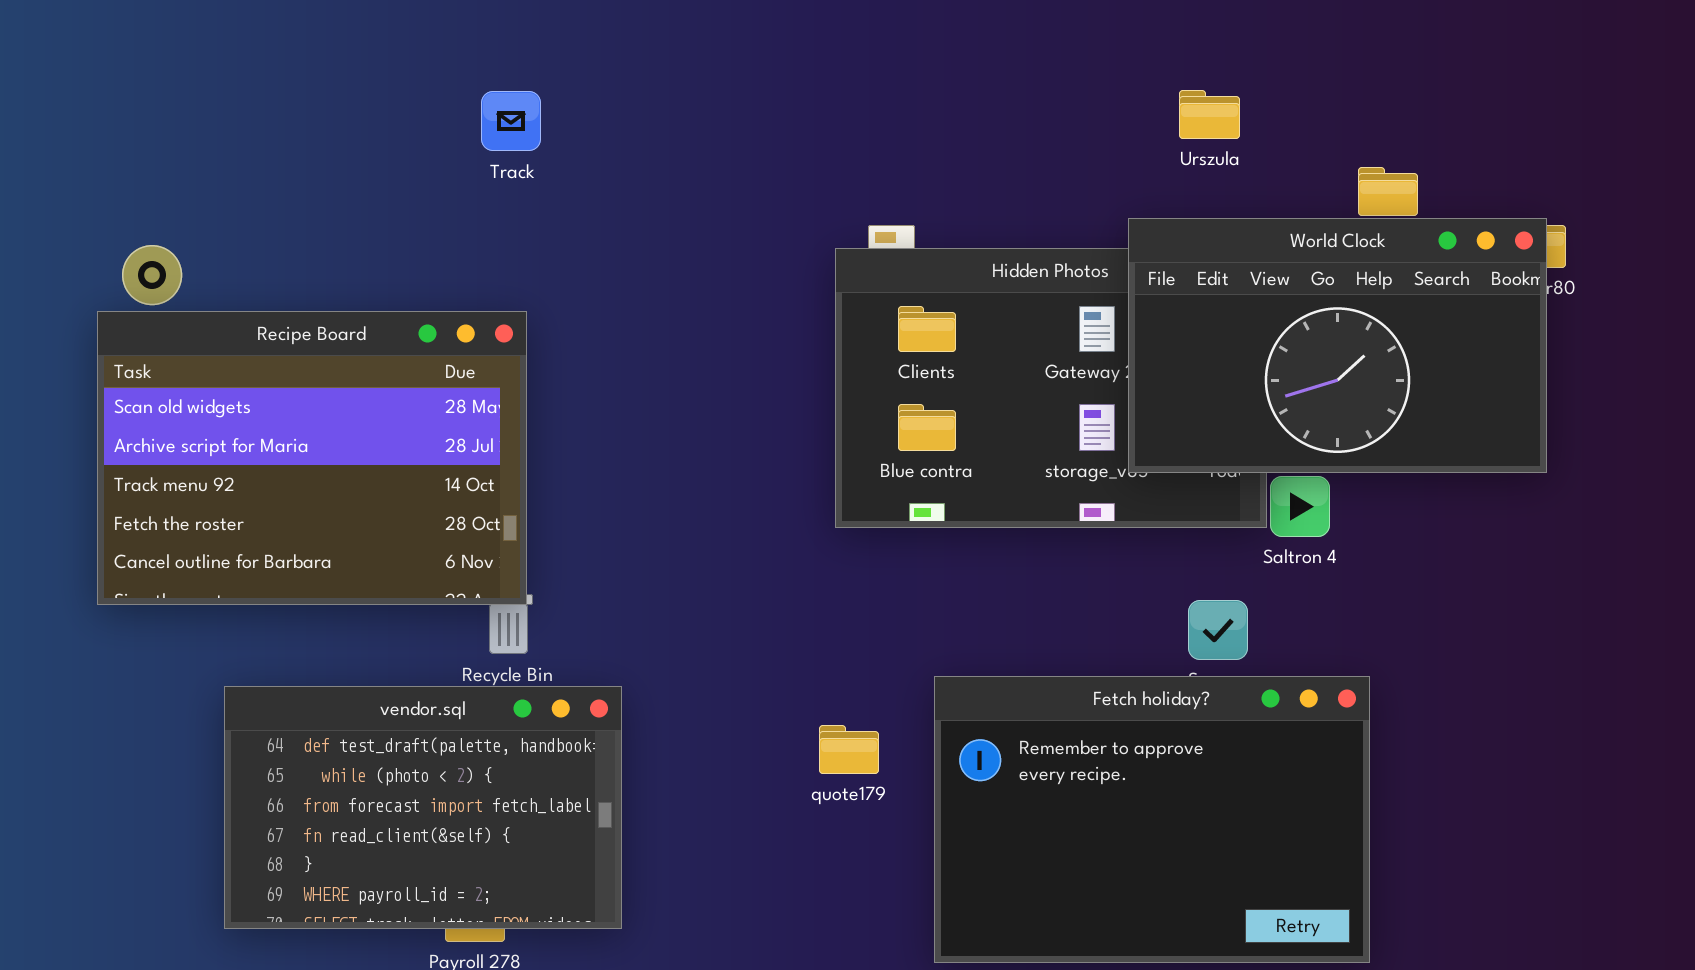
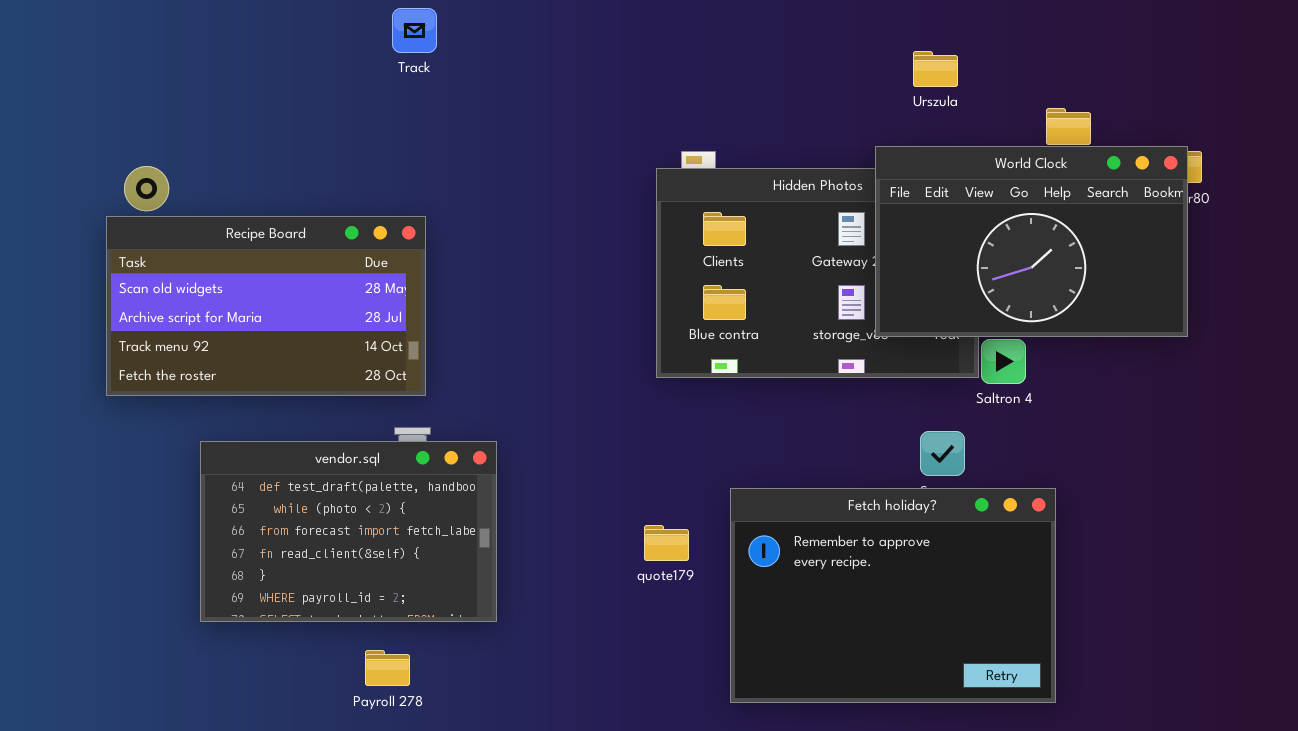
Track: [481,91,541,151] -> [392,8,437,53], moved
Recipe Board: [97,311,527,605] -> [106,216,426,396], resized
vendor.sql: [224,686,622,929] -> [200,441,497,622], moved

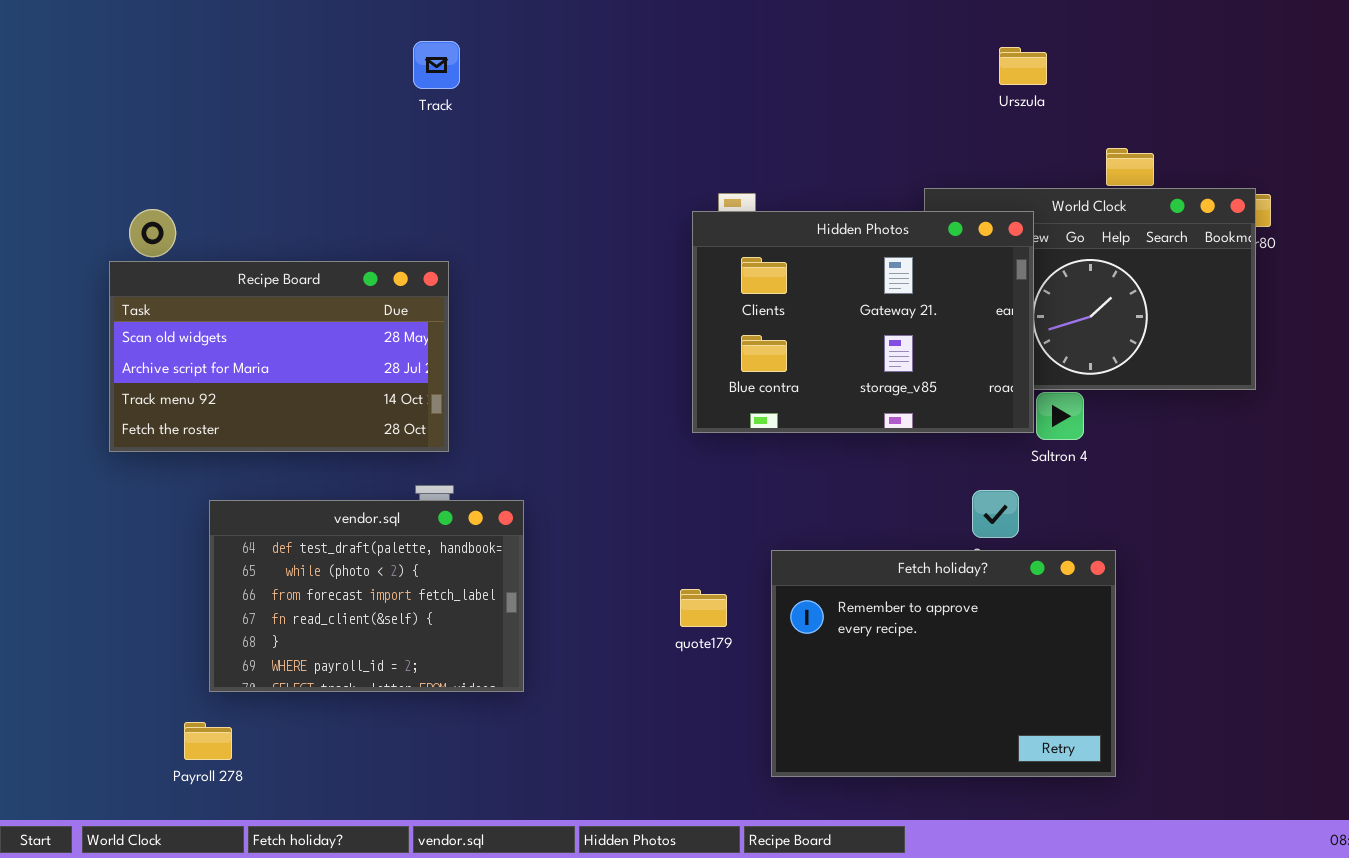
Urszula: [913,51,958,87] -> [999,47,1047,85], moved
Hidden Photos: [656,168,979,378] -> [692,211,1034,433], raised
Payroll 278: [365,650,410,686] -> [184,722,232,760], moved

